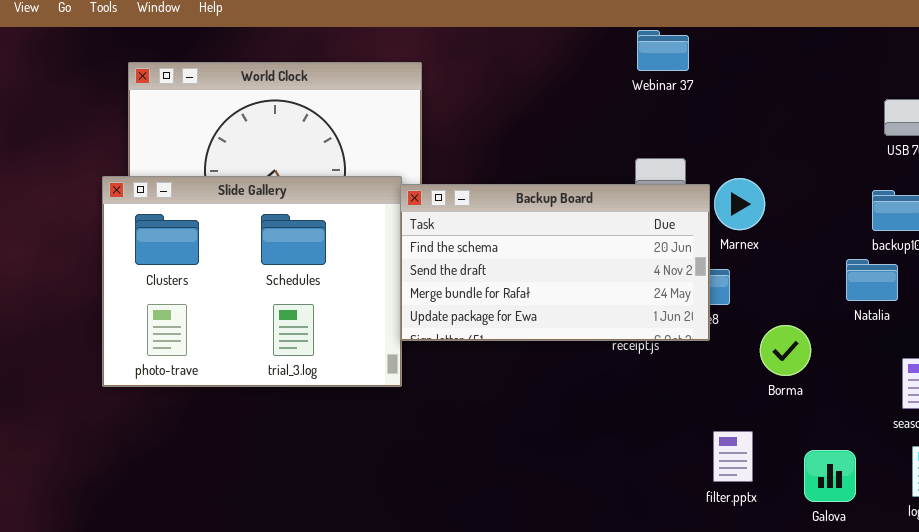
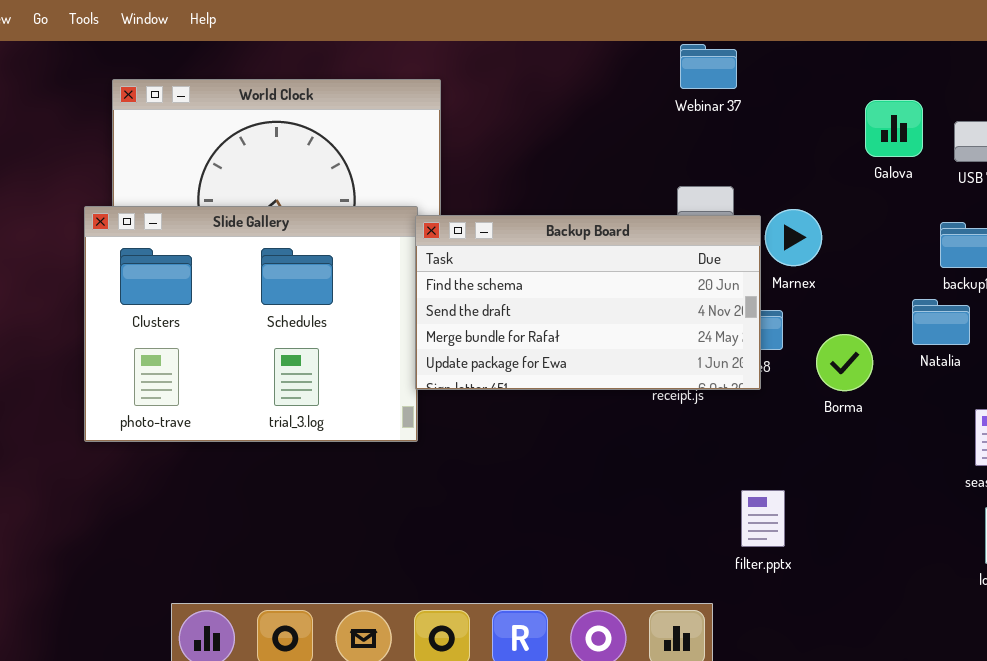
Borma: [760,325,811,376] -> [816,334,873,391], moved
filter.pptx: [713,431,753,482] -> [741,490,785,547], moved
Galova: [804,450,856,502] -> [865,100,923,157], moved

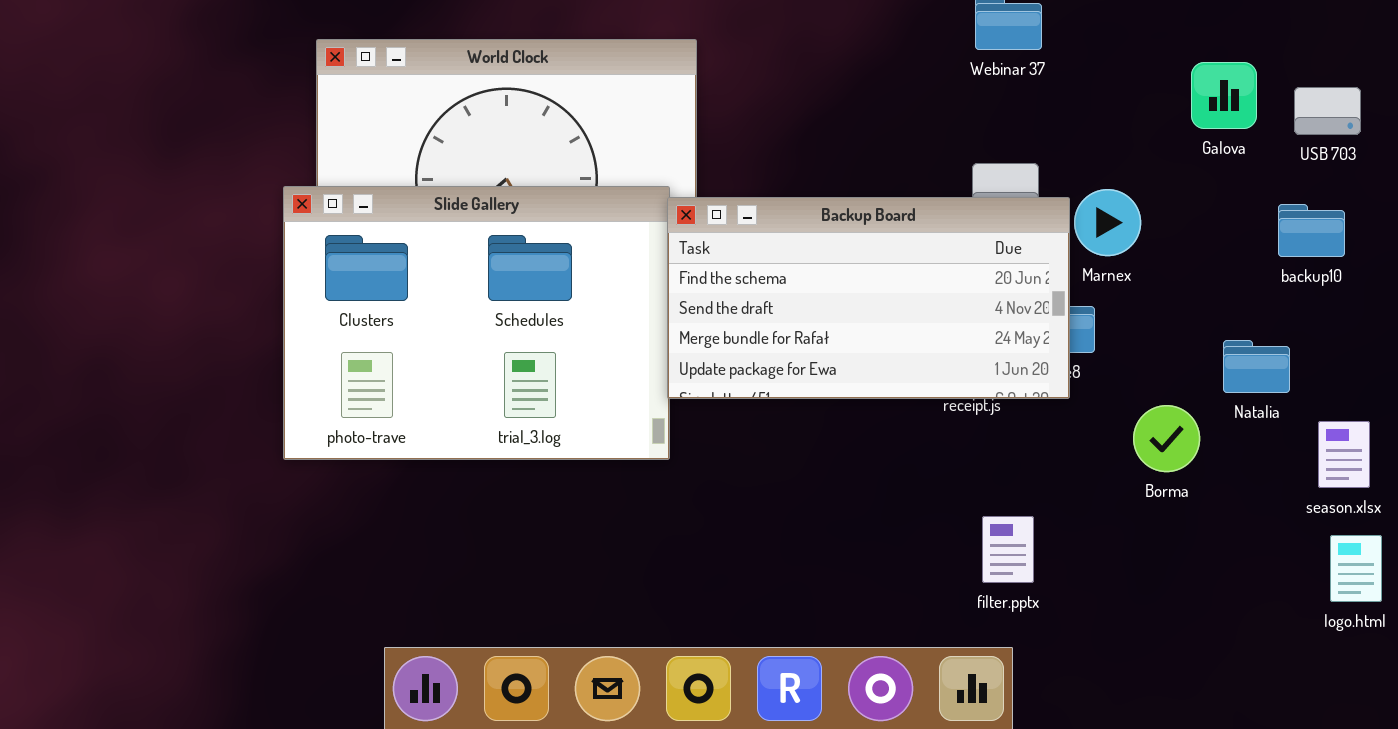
Natalia: [912,299,970,345] -> [1223,340,1290,393], moved
Borma: [816,334,873,391] -> [1133,405,1200,472], moved
filter.pptx: [741,490,785,547] -> [982,516,1034,583], moved

